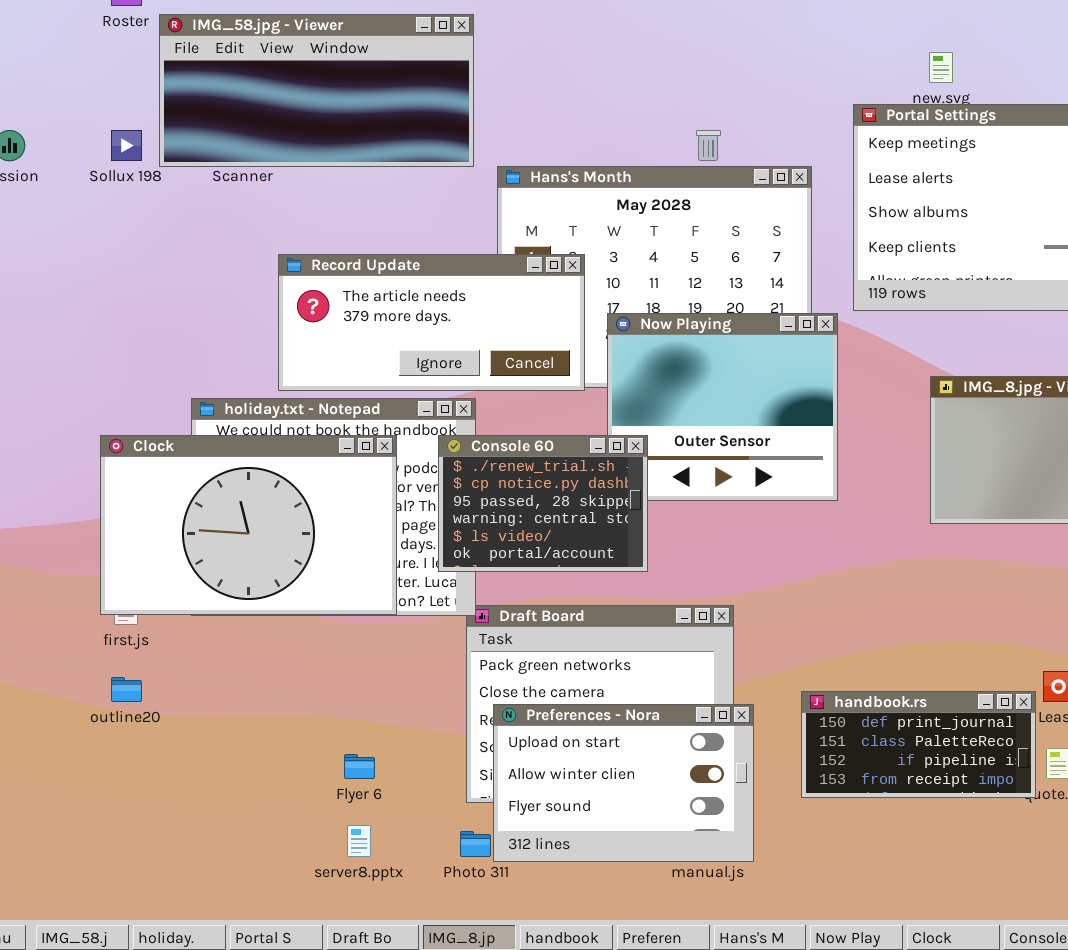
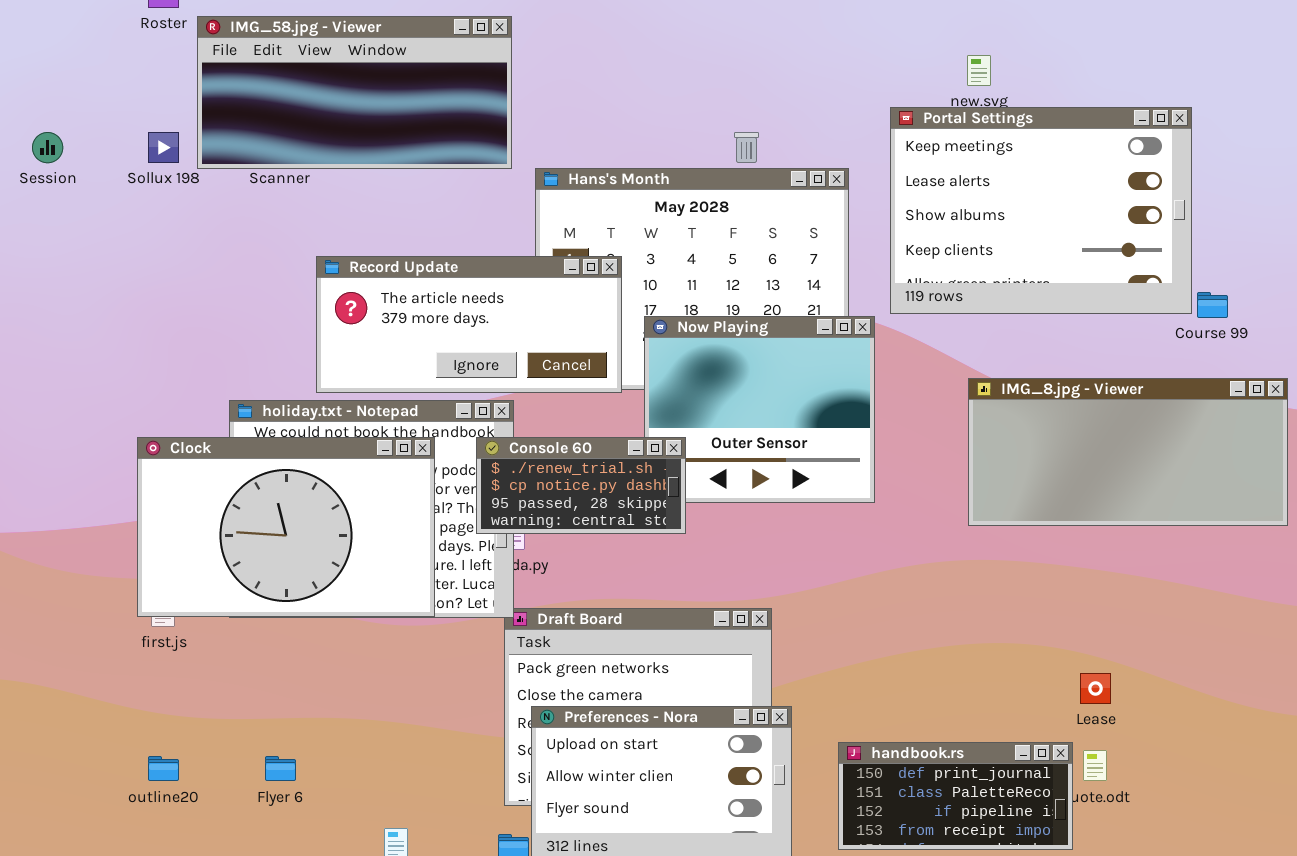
Console 60: [438,435,648,572] -> [476,437,686,534], resized
outline20: [111,677,142,702] -> [148,756,179,781], moved
handbook.rs: [801,691,1036,798] -> [838,742,1073,850], moved
Flyer 6: [344,754,375,779] -> [265,756,296,781], moved

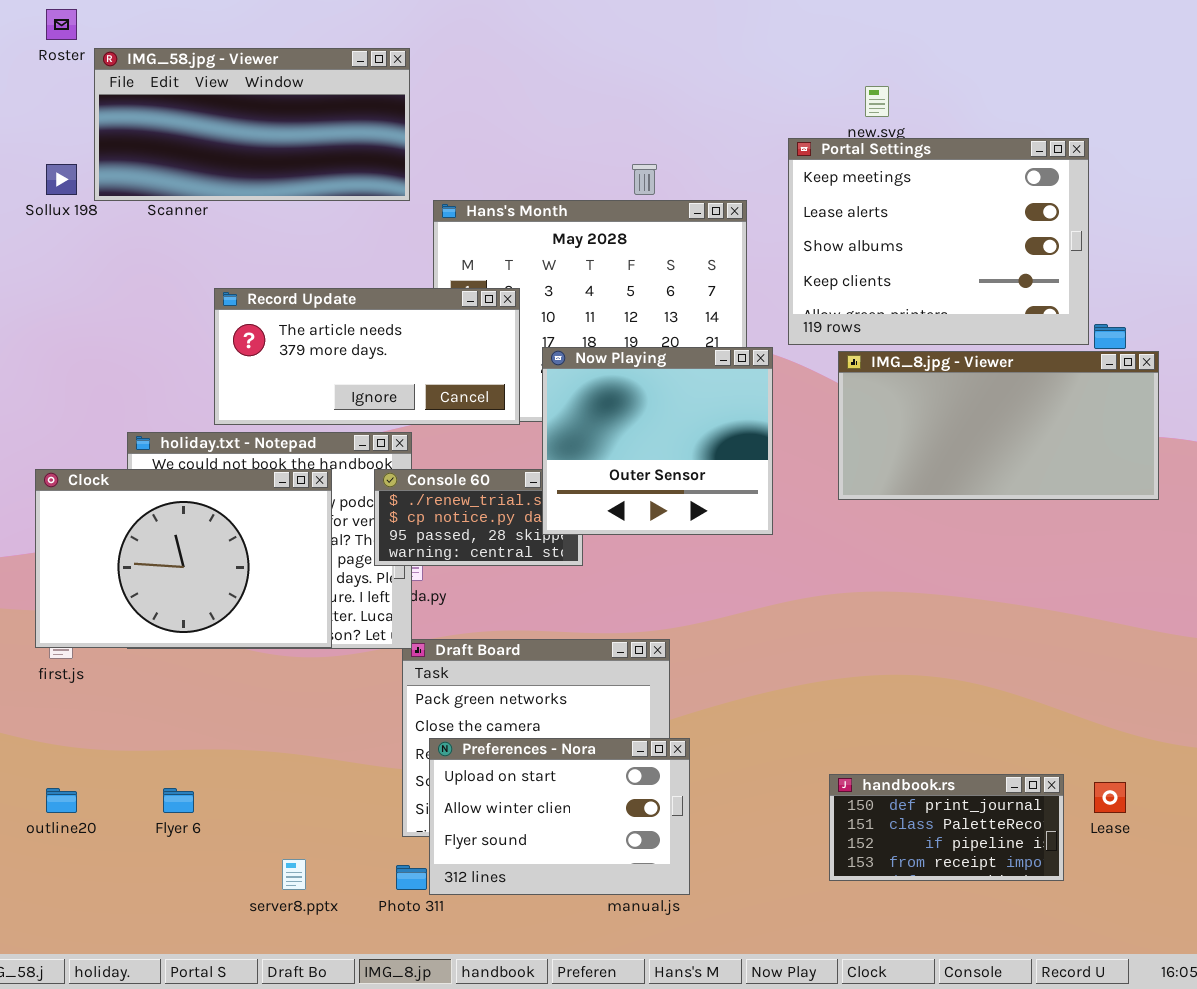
Now Playing: [644,316,875,503] -> [542,347,773,535], raised
IMG_8.jpg - Viewer: [968,378,1288,526] -> [838,351,1159,500], moved
Lease: [1080,673,1111,704] -> [1094,782,1126,813], moved
handbook.rs: [838,742,1073,850] -> [829,774,1064,881], moved

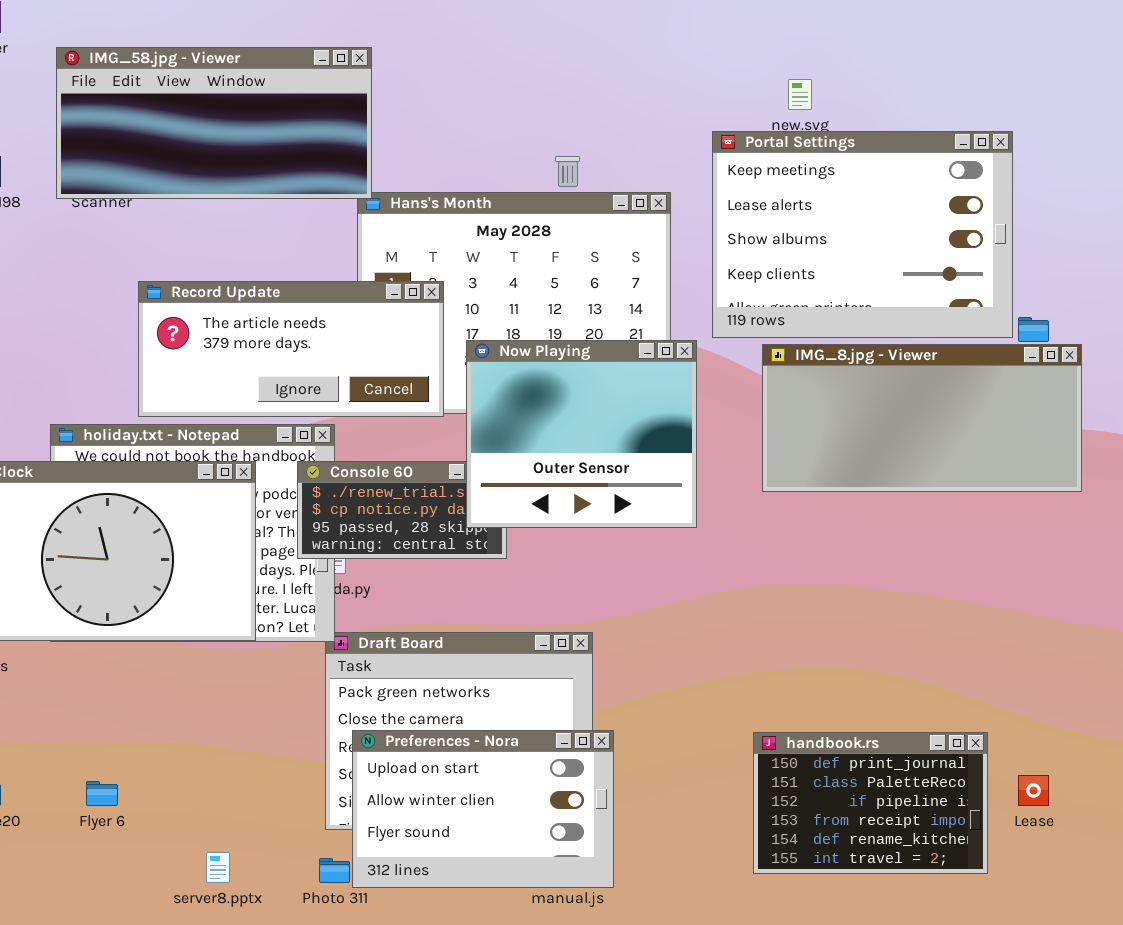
IMG_58.jpg - Viewer: [94,48,410,201] -> [56,47,372,199], moved
handbook.rs: [829,774,1064,881] -> [753,732,988,874], resized

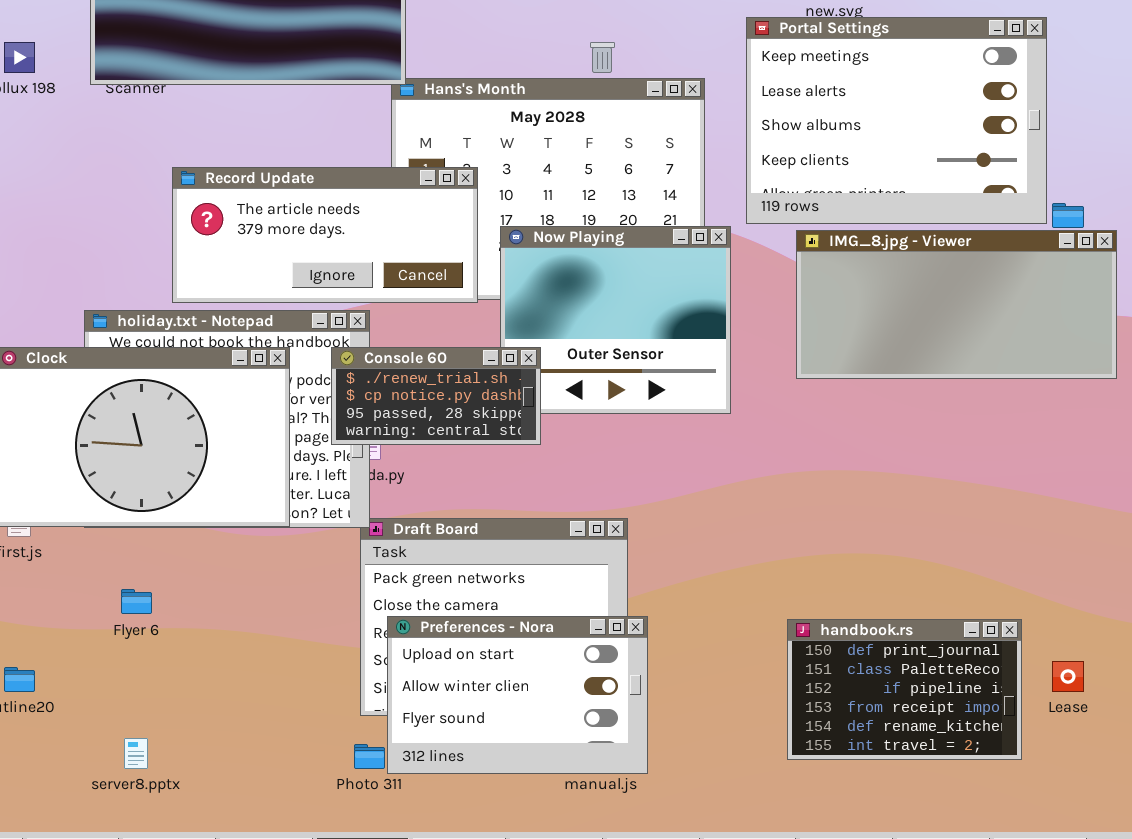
Console 60: [297,461,507,559] -> [331,347,541,445], raised
Flyer 6: [86,781,118,806] -> [121,589,152,614], moved
server8.pptx: [206,852,230,883] -> [124,738,148,769], moved

